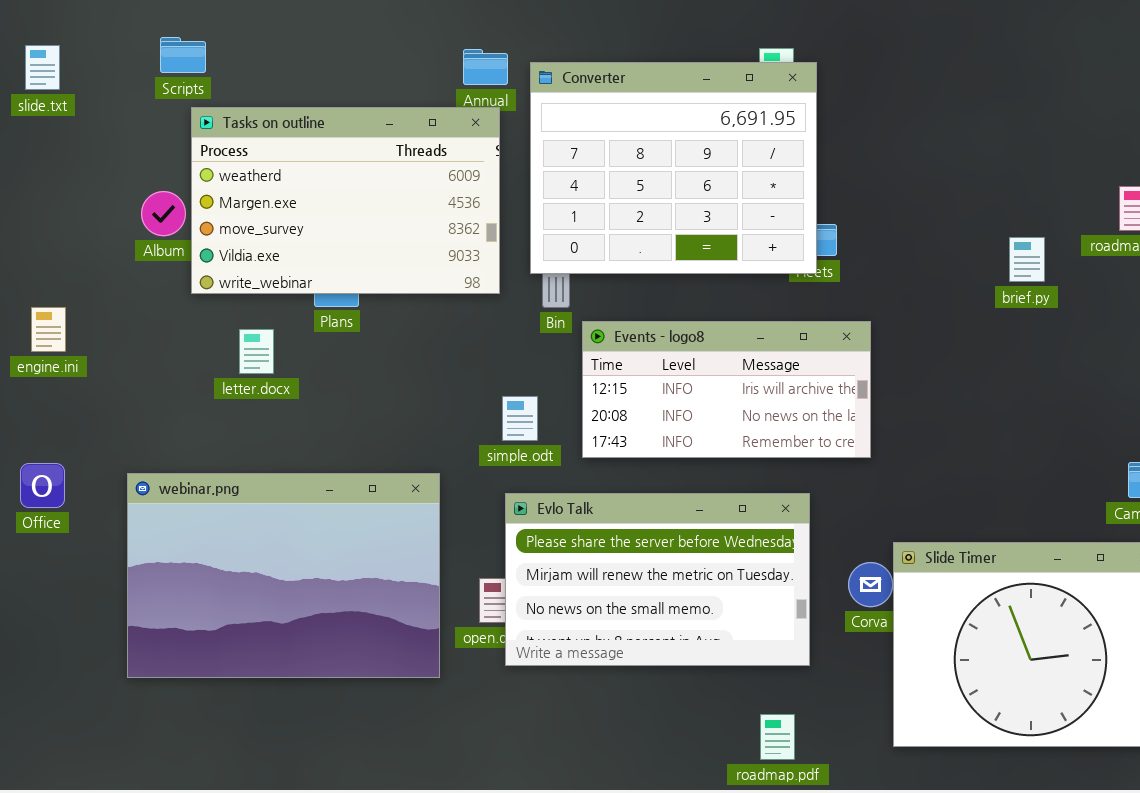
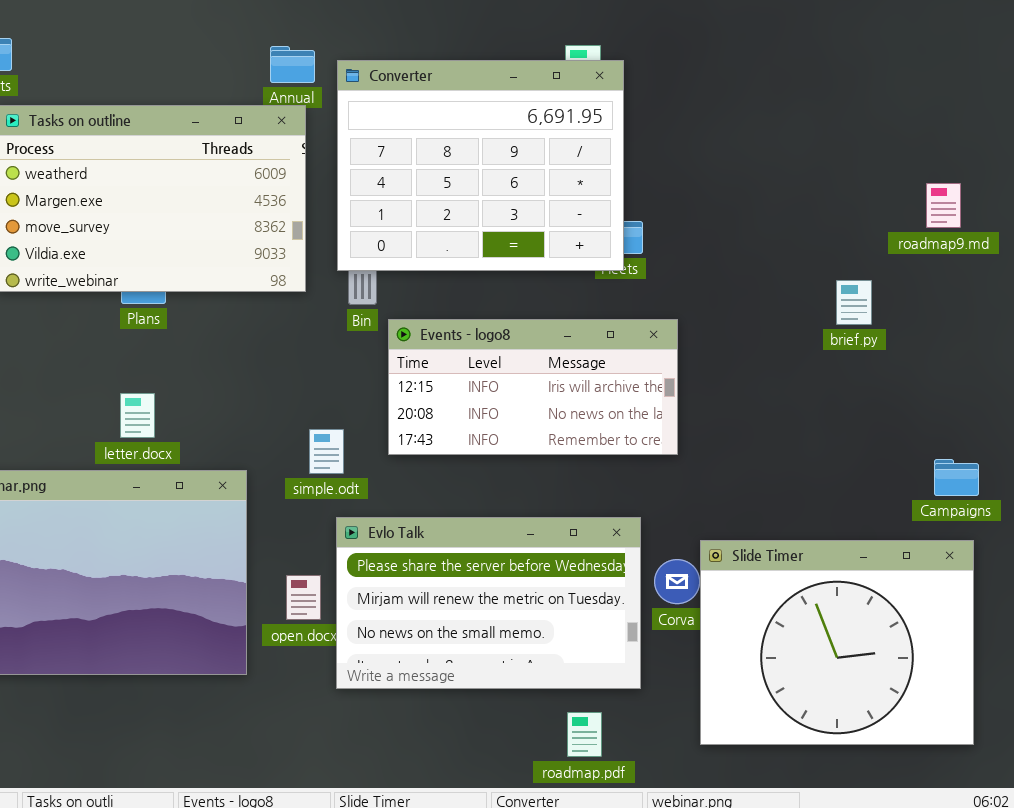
brief.py: [1009,237,1045,282] -> [836,280,872,325], moved
letter.docx: [239,329,274,374] -> [120,393,155,438], moved
simple.odt: [502,396,538,441] -> [309,429,344,474], moved
Evlo Talk: [505,493,810,666] -> [336,517,641,689], moved

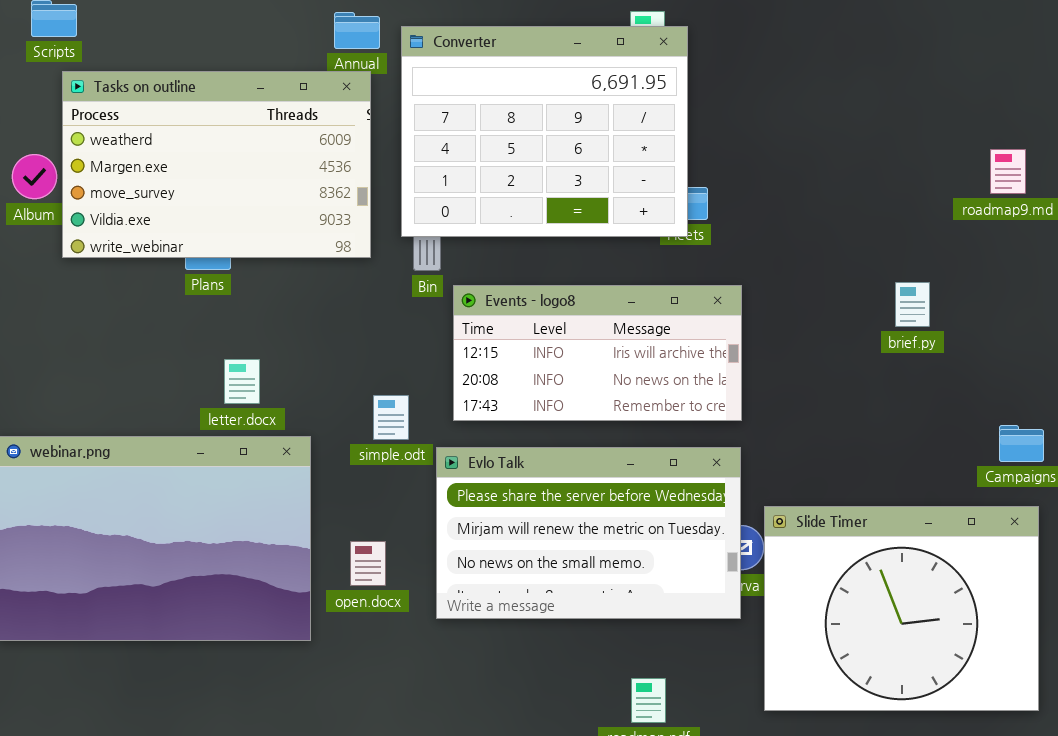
brief.py: [836,280,872,325] -> [895,282,930,327], moved
letter.docx: [120,393,155,438] -> [224,359,260,404], moved
Evlo Talk: [336,517,641,689] -> [436,447,741,619], moved

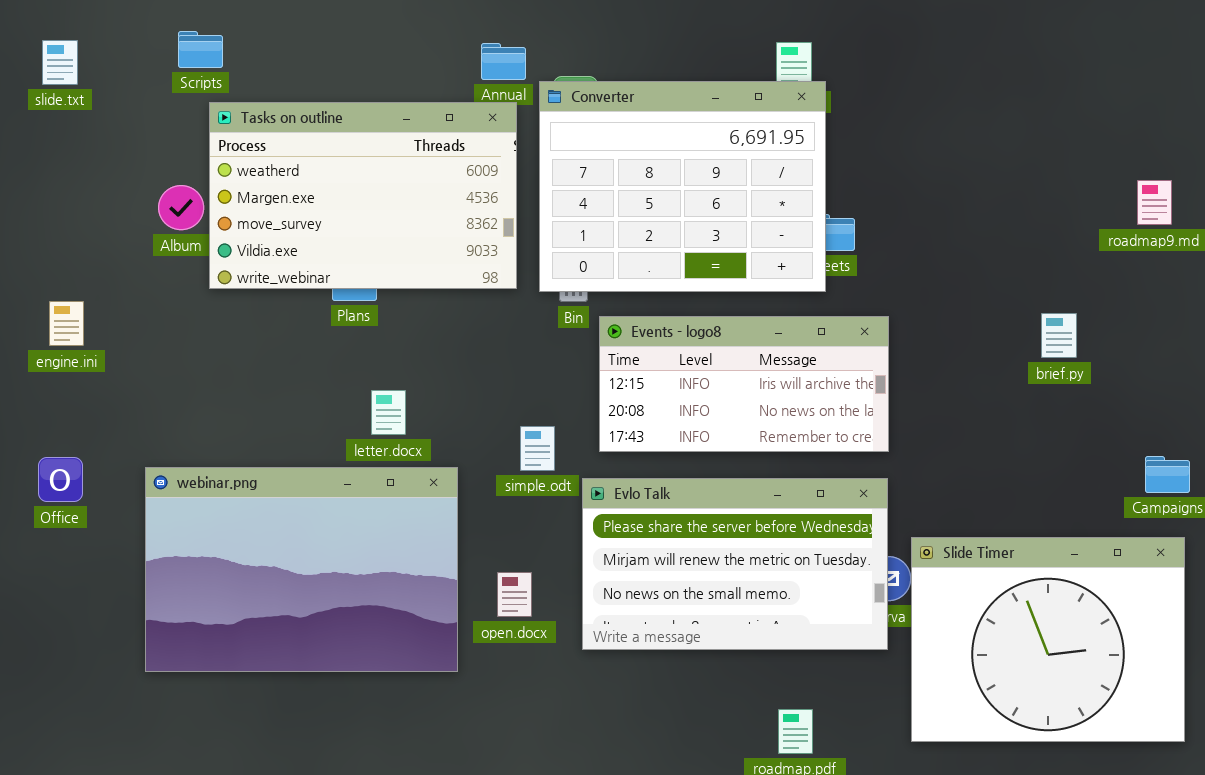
Converter: [401,26,688,237] -> [539,81,826,292], moved

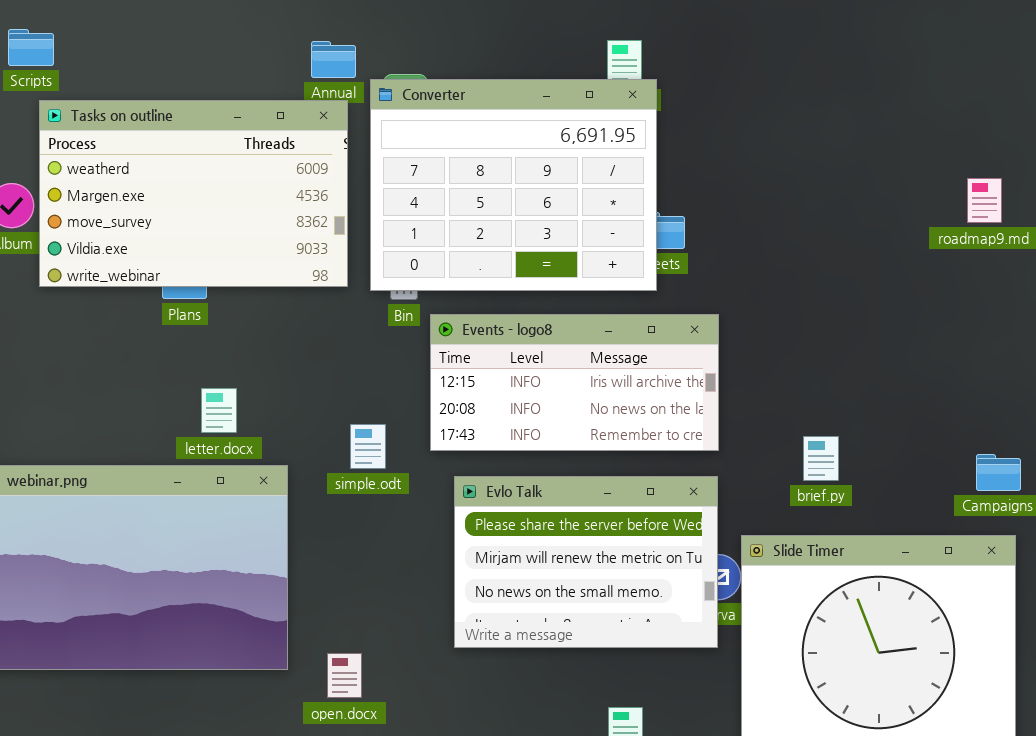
brief.py: [1041,313,1077,358] -> [803,436,839,481], moved
Evlo Talk: [582,478,888,650] -> [454,476,718,648], resized
open.docx: [497,572,532,617] -> [327,653,362,698], moved

